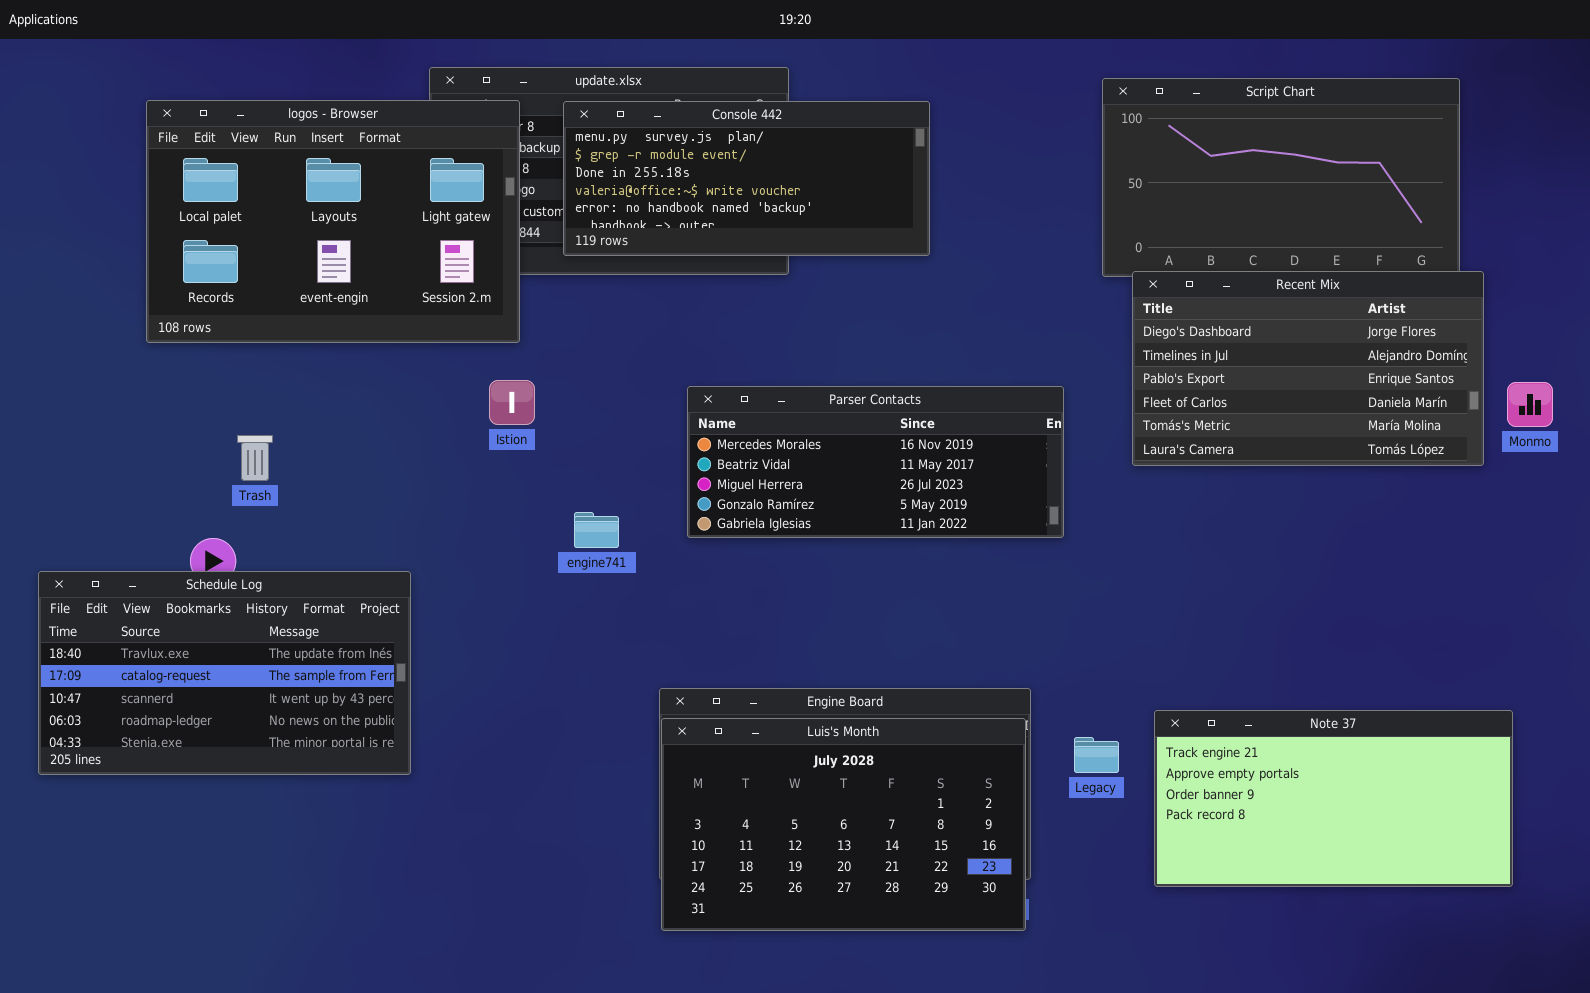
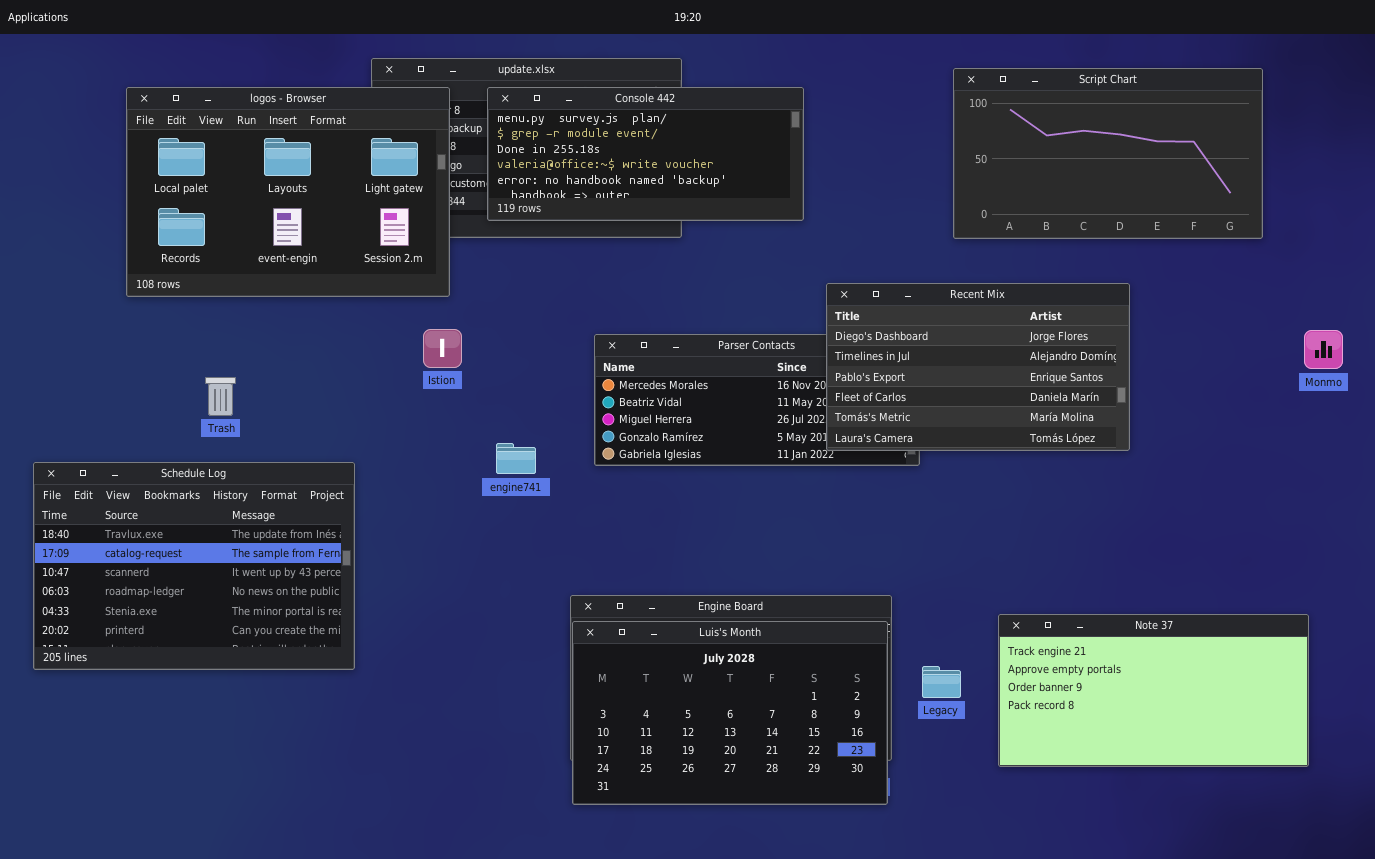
Recent Mix: [1132,271,1484,466] -> [826,283,1130,451], moved
Schedule Log: [38,571,411,775] -> [33,462,355,670], resized
Legacy: [1074,737,1119,773] -> [922,666,961,698], moved

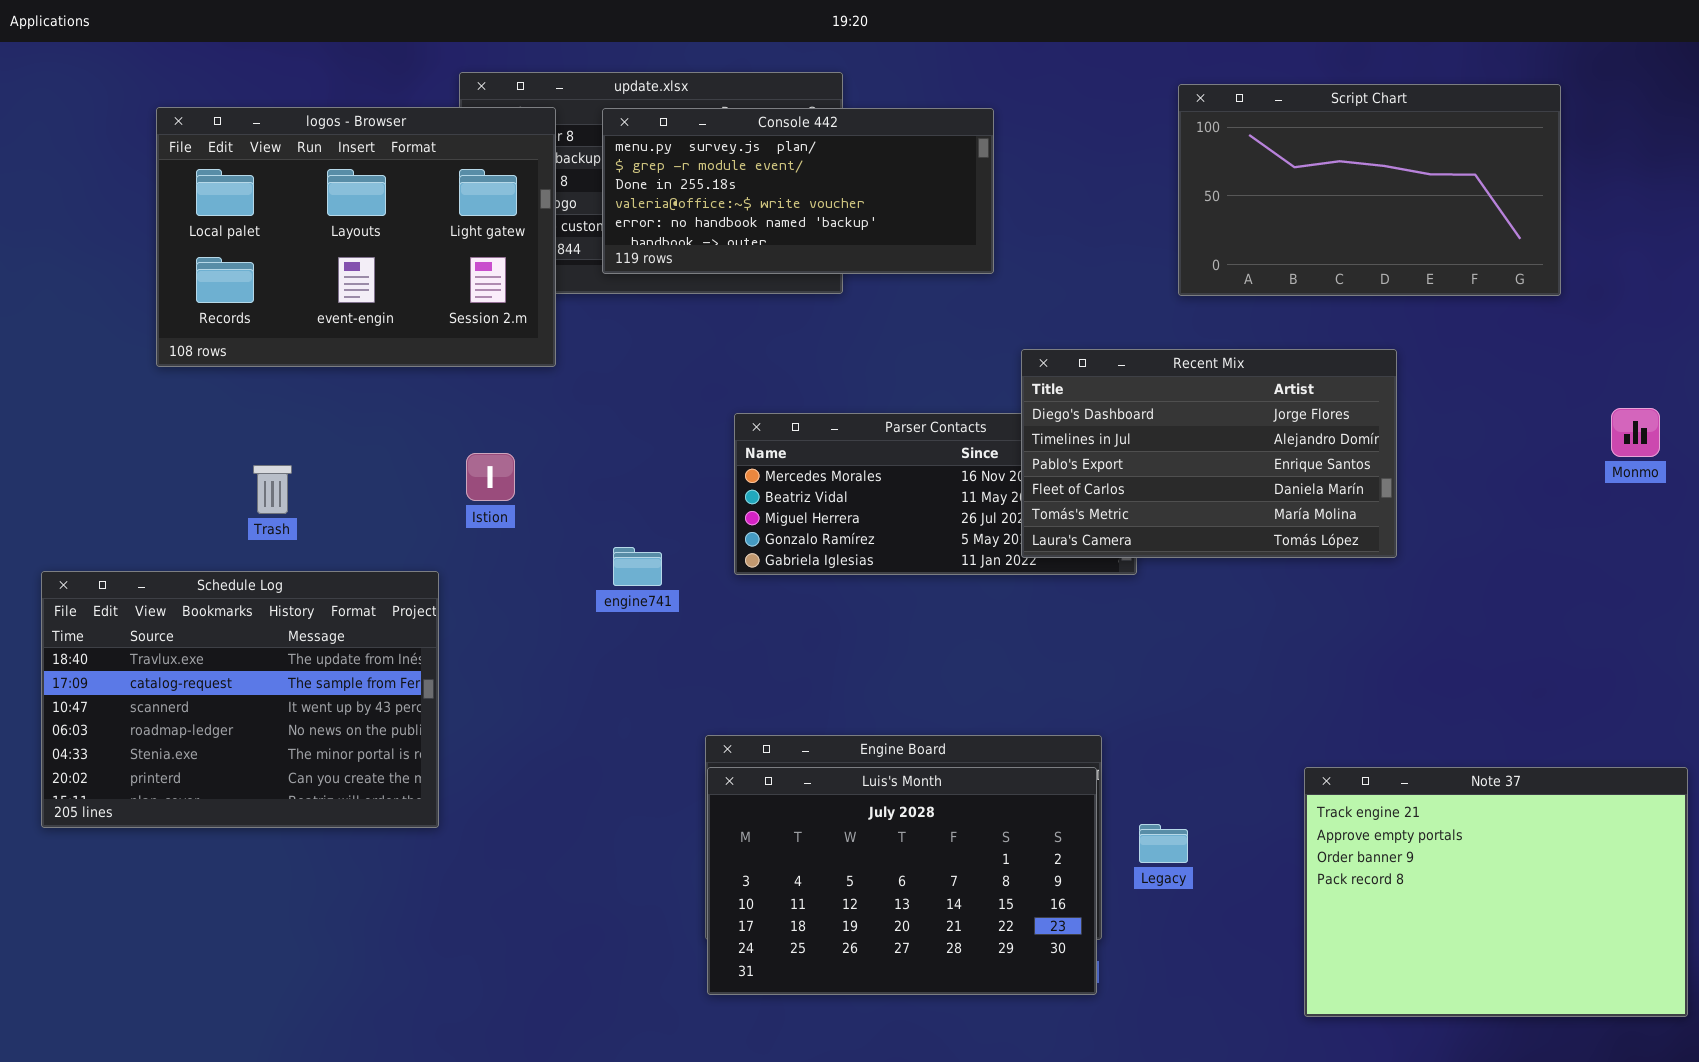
Istion: [423,329,462,368] -> [466,453,515,501], moved
Note 37: [998,614,1309,767] -> [1304,767,1688,1017], moved, resized

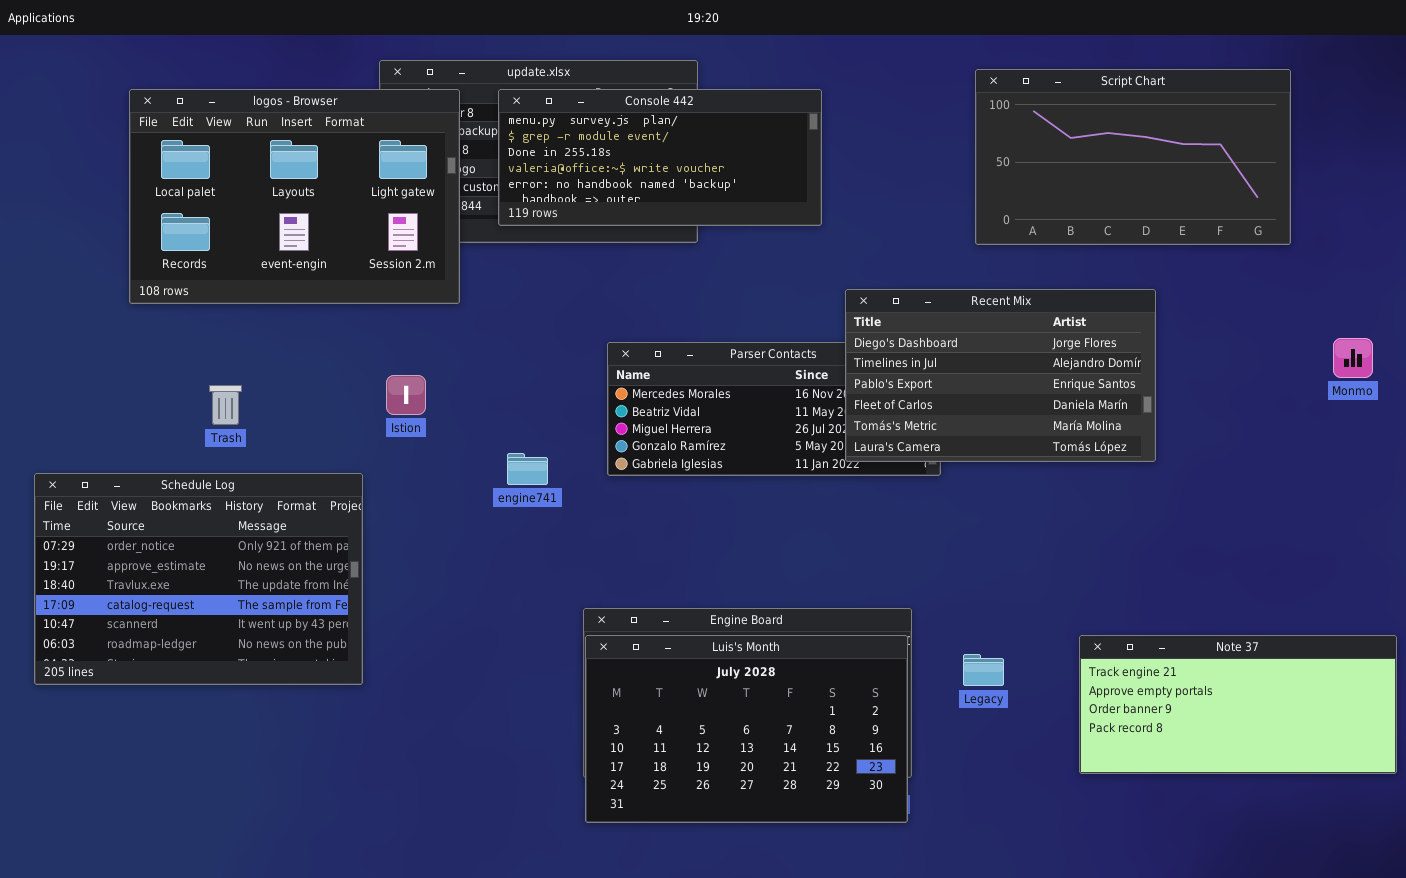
Schedule Log: [41,571,439,828] -> [34,473,363,685], scrolled up 2 rows
Note 37: [1304,767,1688,1017] -> [1079,635,1397,774], resized
Legacy: [1139,824,1188,863] -> [963,654,1004,686], moved

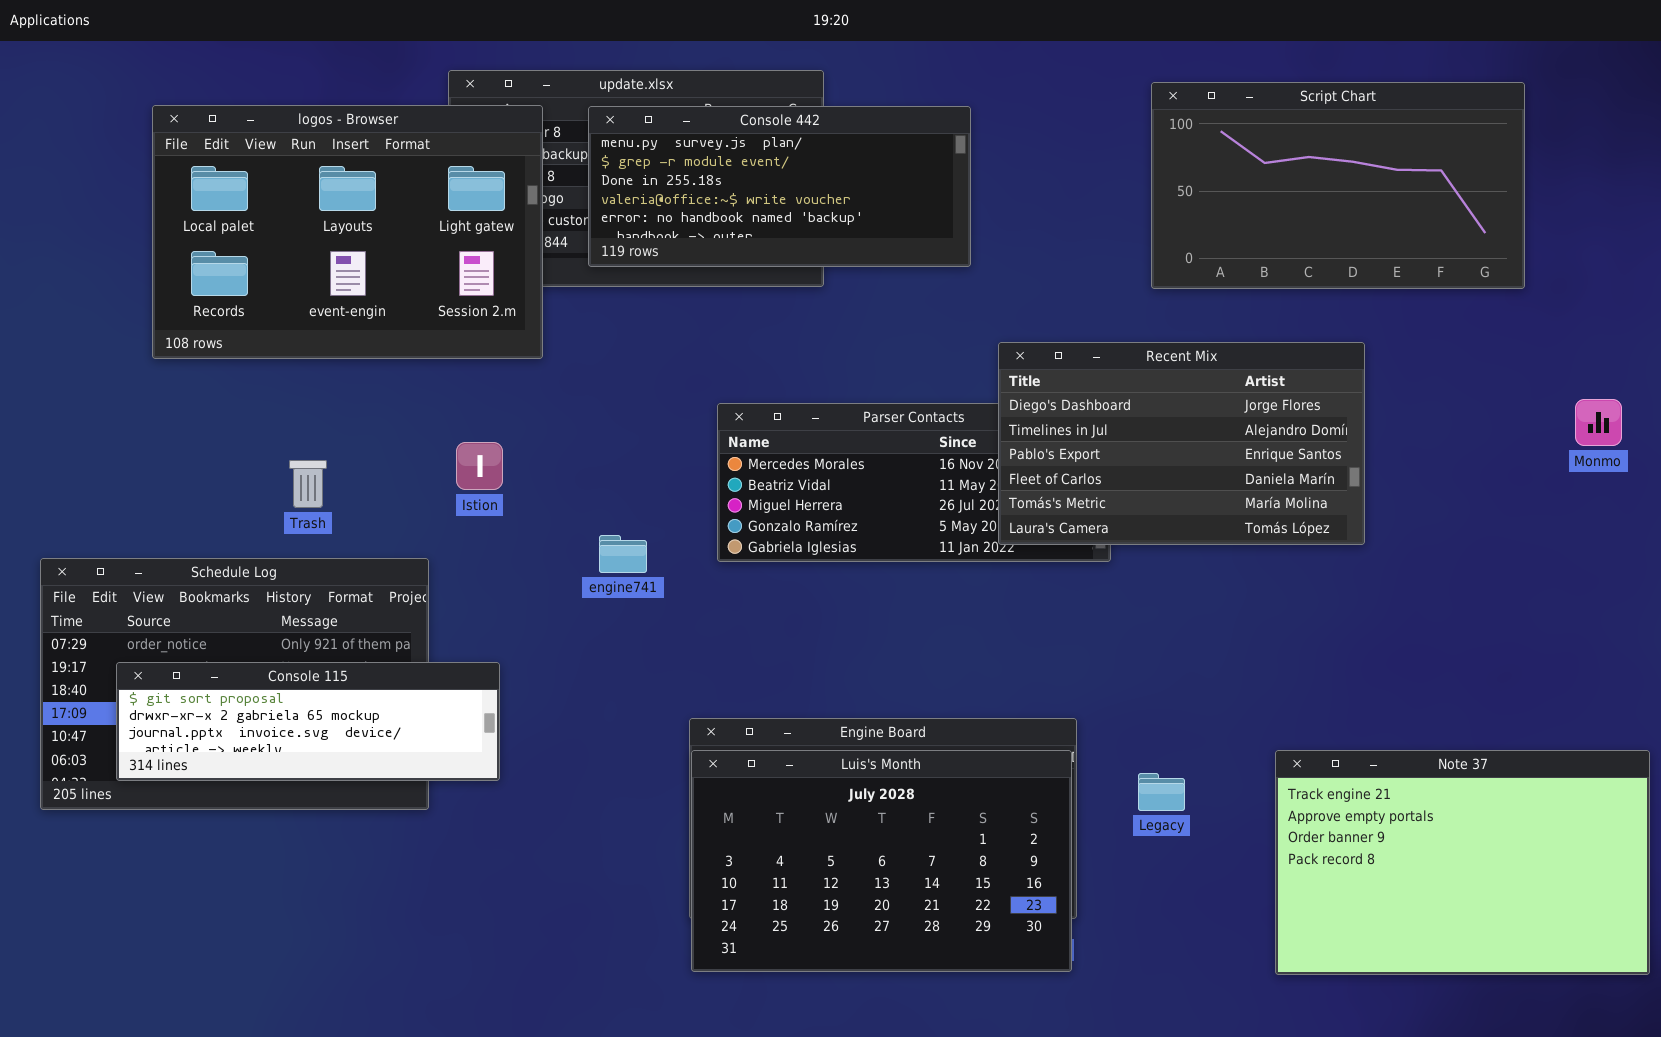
Trash: [209,385,242,425] -> [289,460,327,508], moved
Console 115: none -> [116,662,500,781], opened
Note 37: [1079,635,1397,774] -> [1275,750,1650,975], resized

